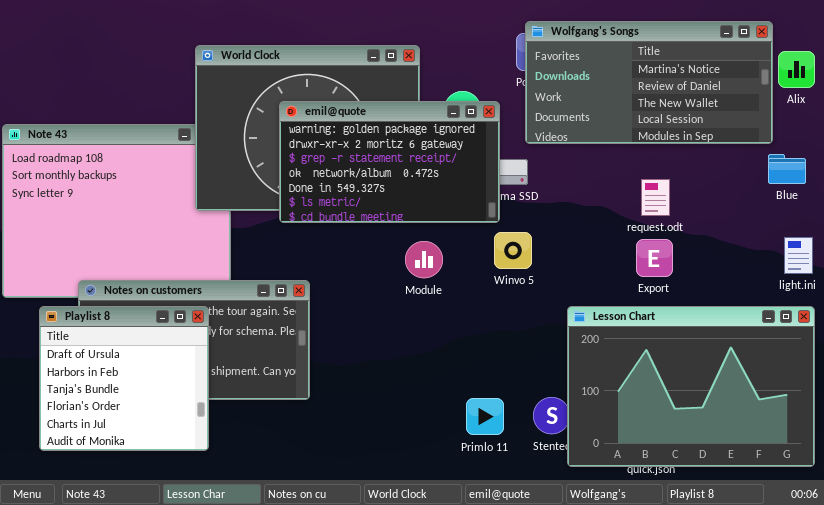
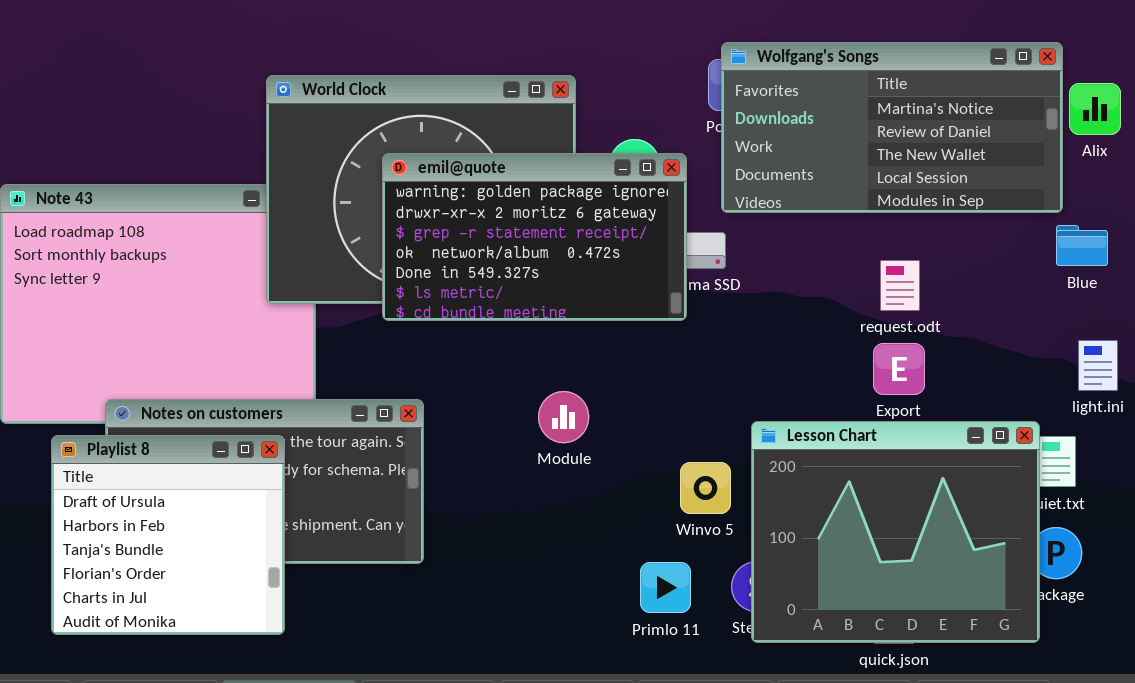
Winvo 5: [494,232,532,269] -> [680,462,731,514], moved
Module: [405,241,443,278] -> [538,391,589,443], moved
Lesson Chart: [567,306,815,467] -> [751,421,1040,643], moved, resized

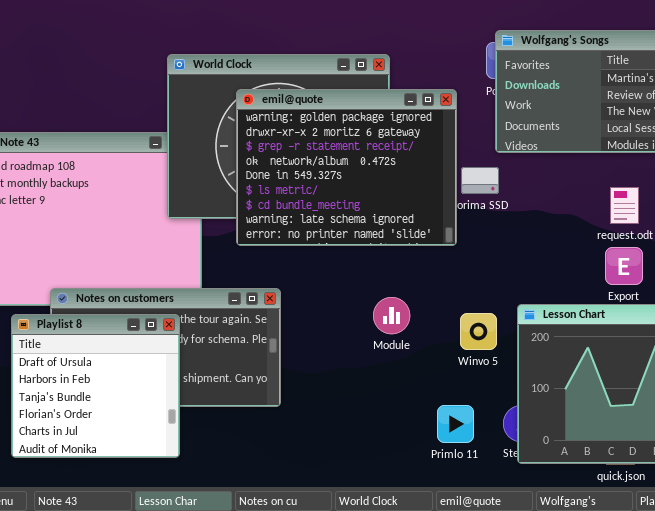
emil@quote: [382,153,687,321] -> [236,89,457,246], moved, resized
Module: [538,391,589,443] -> [373,297,410,334], moved
Winvo 5: [680,462,731,514] -> [460,313,497,350], moved

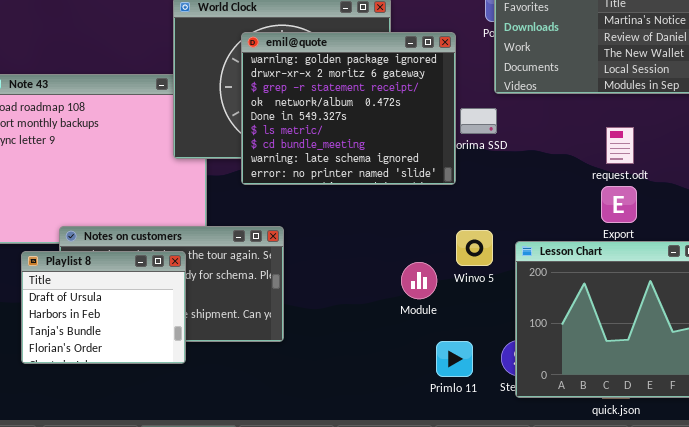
Module: [373,297,410,334] -> [401,262,437,299], moved
Winvo 5: [460,313,497,350] -> [456,230,493,266], moved
Playlist 8: [11,314,180,458] -> [21,251,186,364], resized

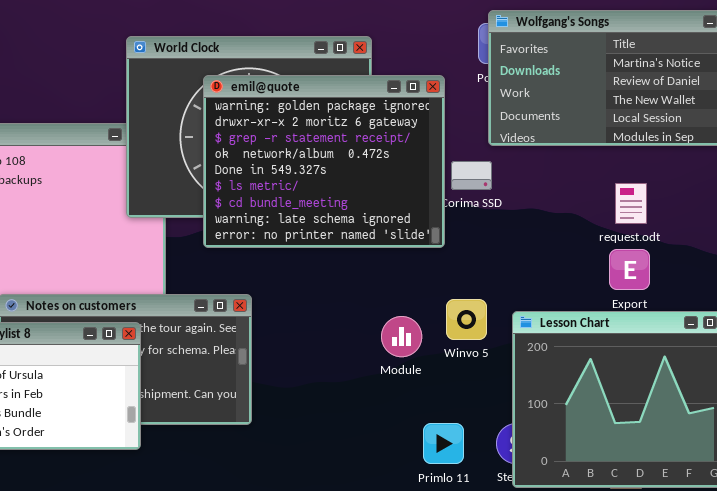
Module: [401,262,437,299] -> [381,316,422,357], moved

